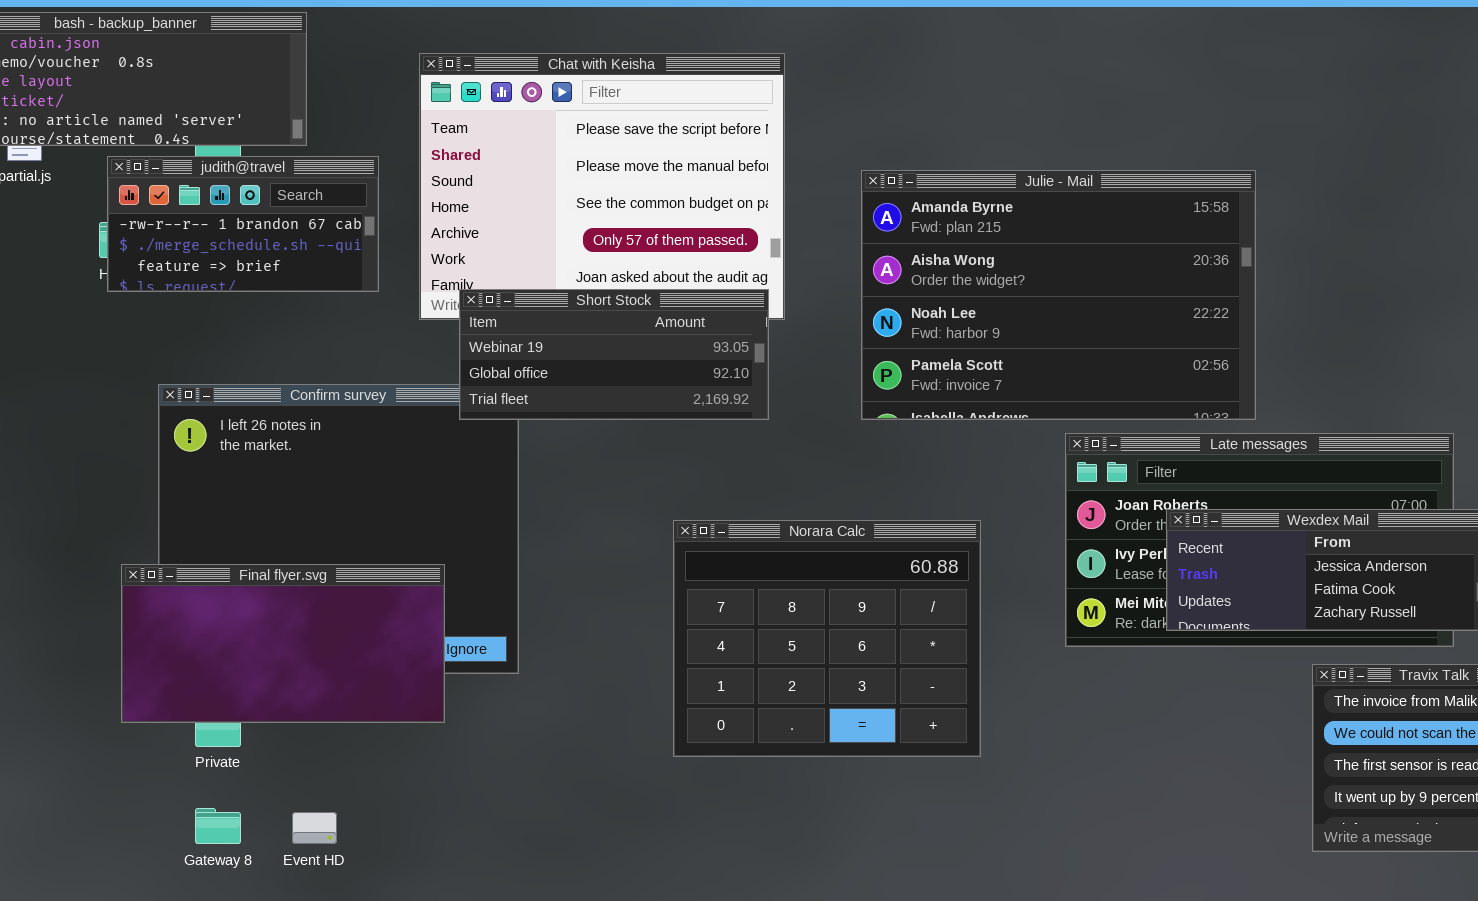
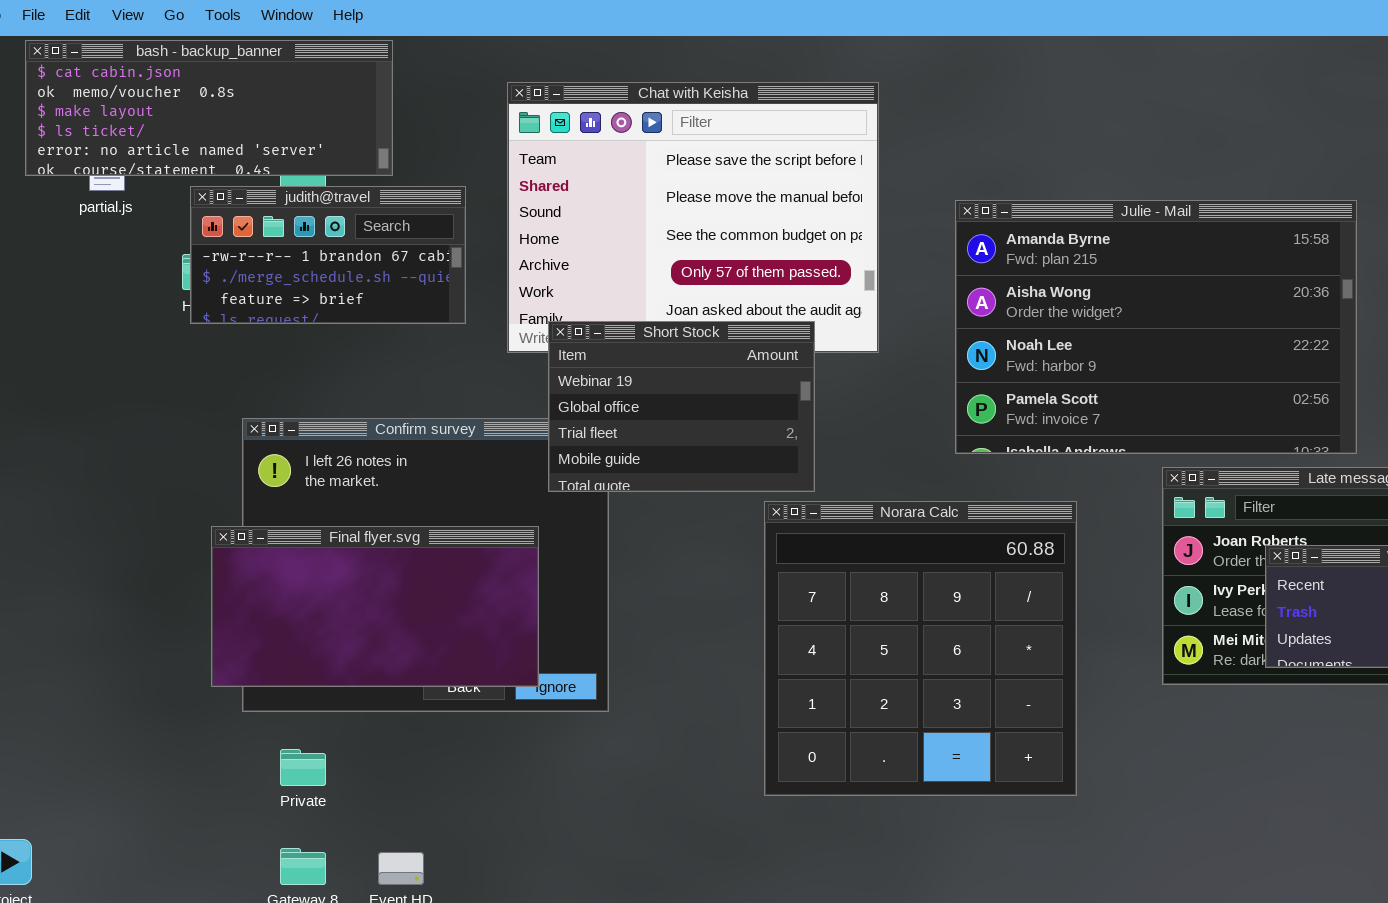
Short Stock: [459,289,769,420] -> [548,321,815,492], resized
Norara Calc: [673,520,981,757] -> [764,501,1077,796], resized
Final flyer.svg: [121,564,445,723] -> [211,526,539,687], moved

